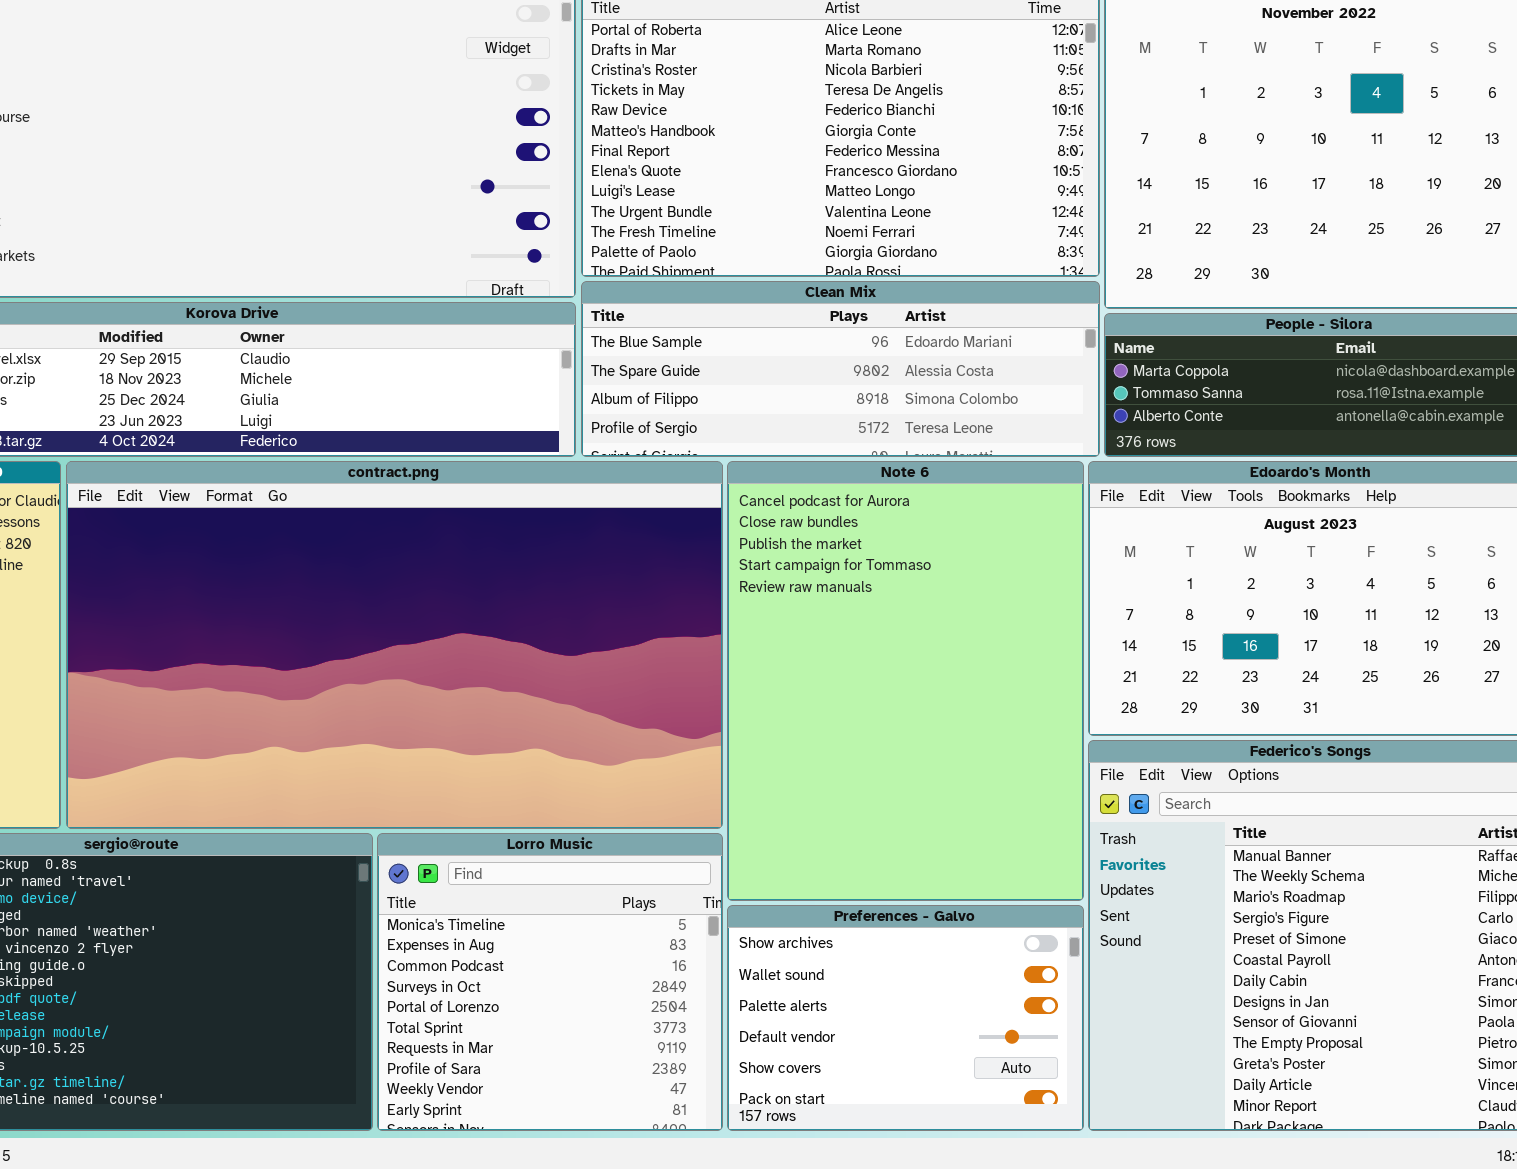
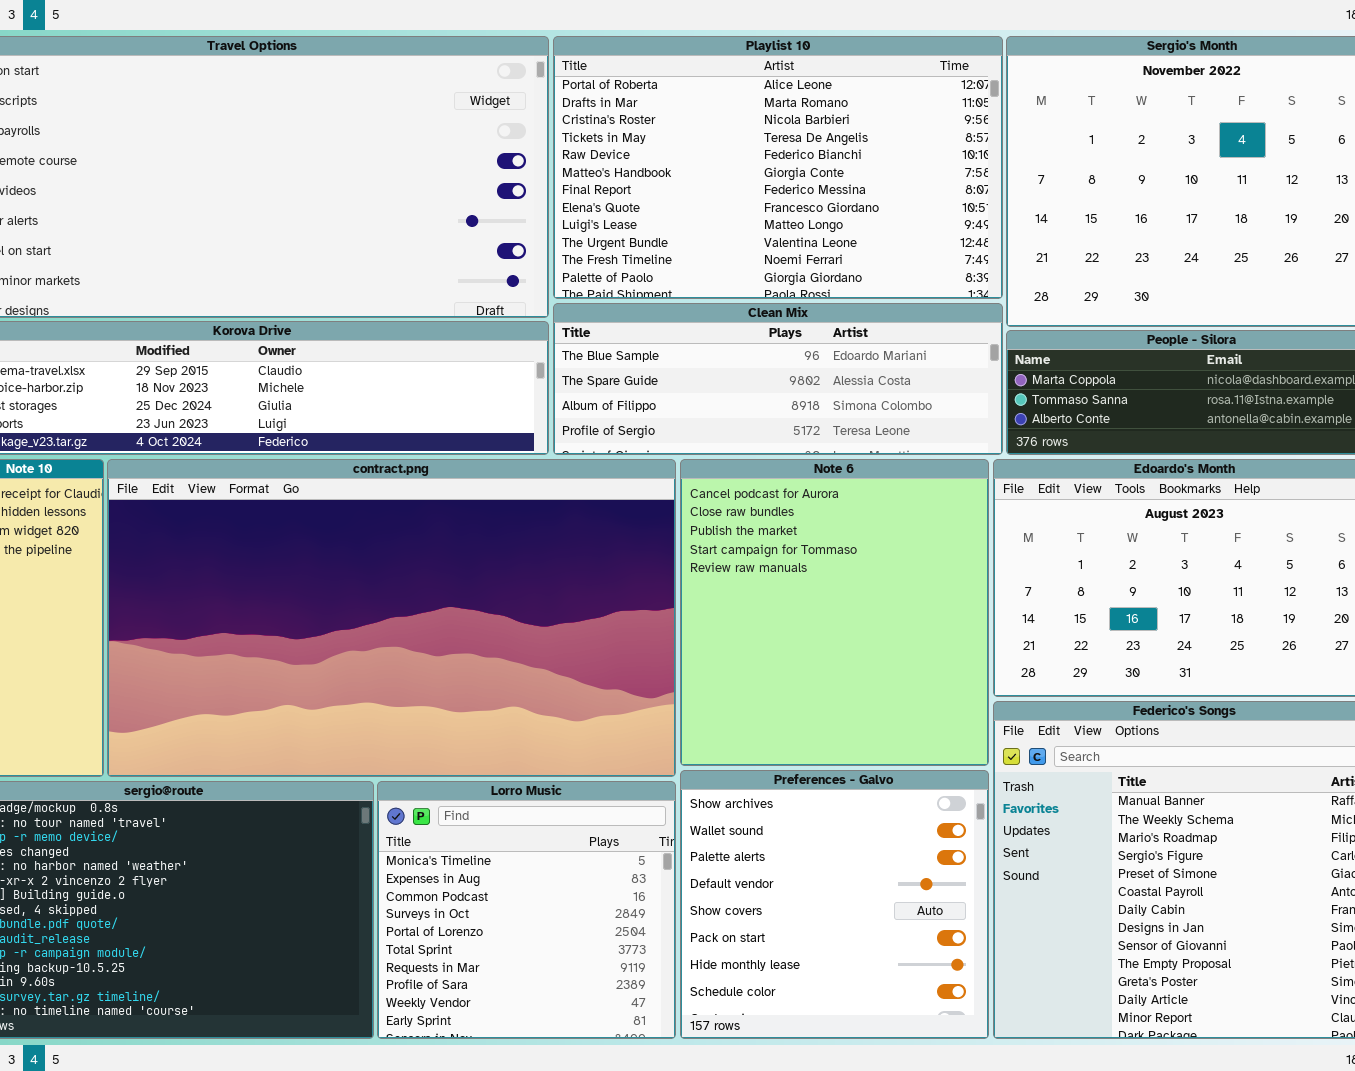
Note 6: [727,461,1084,901] -> [680,459,989,766], resized
Preferences - Galvo: [727,905,1084,1131] -> [680,770,989,1039], resized

